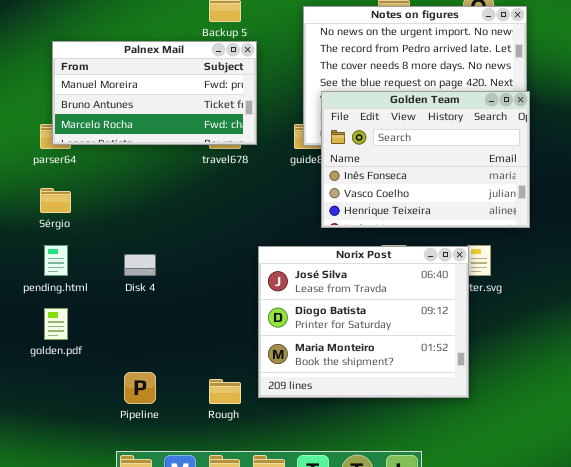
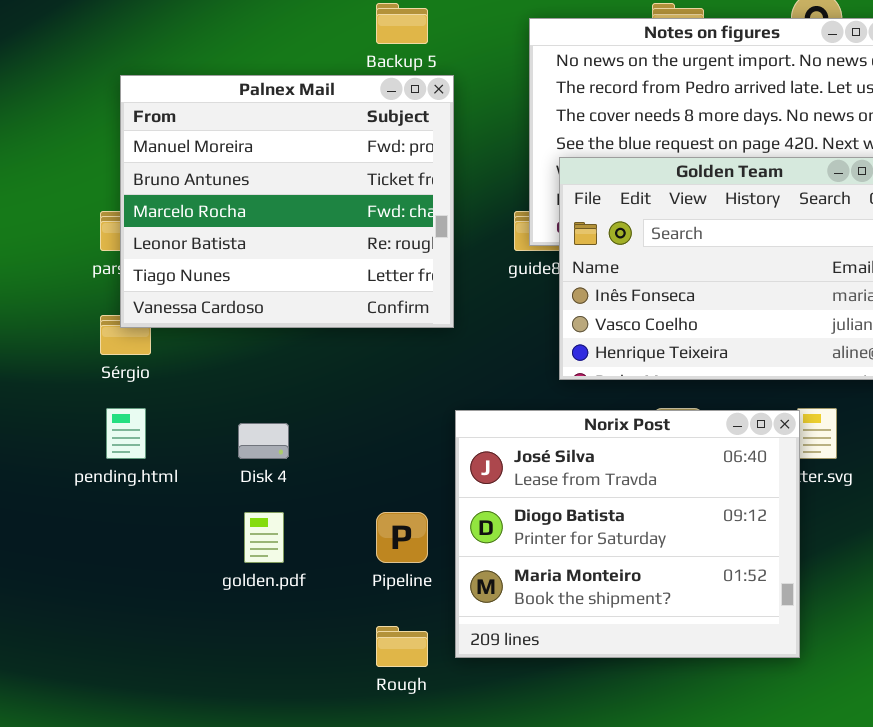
Palnex Mail: [52,41,257,145] -> [120,75,454,328], resized
golden.pdf: [44,308,68,340] -> [244,512,284,563], moved
Pipeline: [124,372,156,404] -> [376,512,428,563], moved

